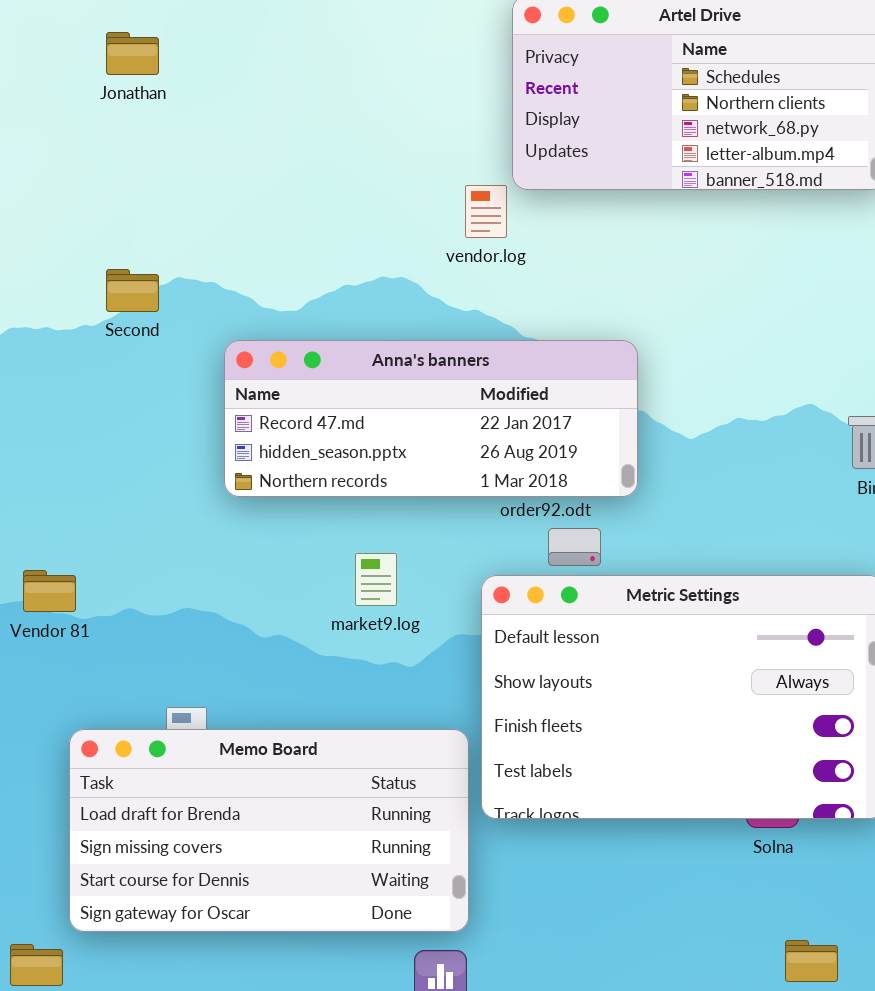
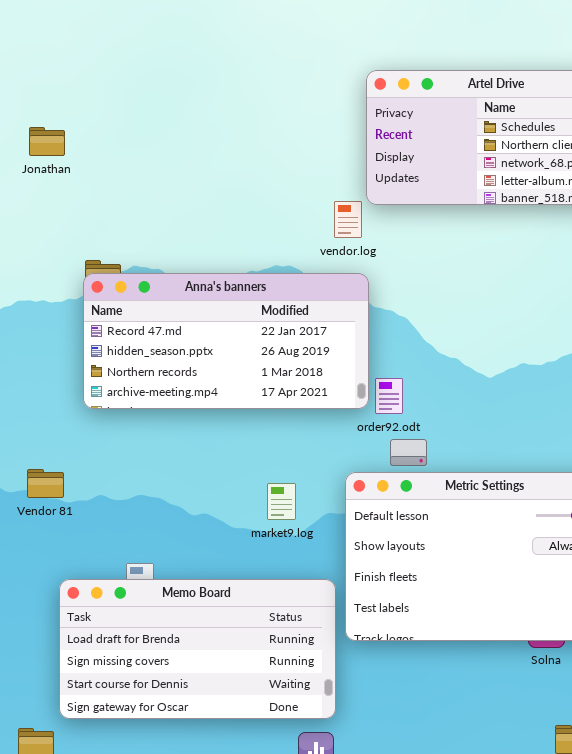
Jonathan: [106,32,159,75] -> [29,127,65,156], moved
Anna's banners: [224,340,638,497] -> [83,273,369,409], moved, resized
market9.log: [355,553,397,606] -> [267,483,296,520], moved

